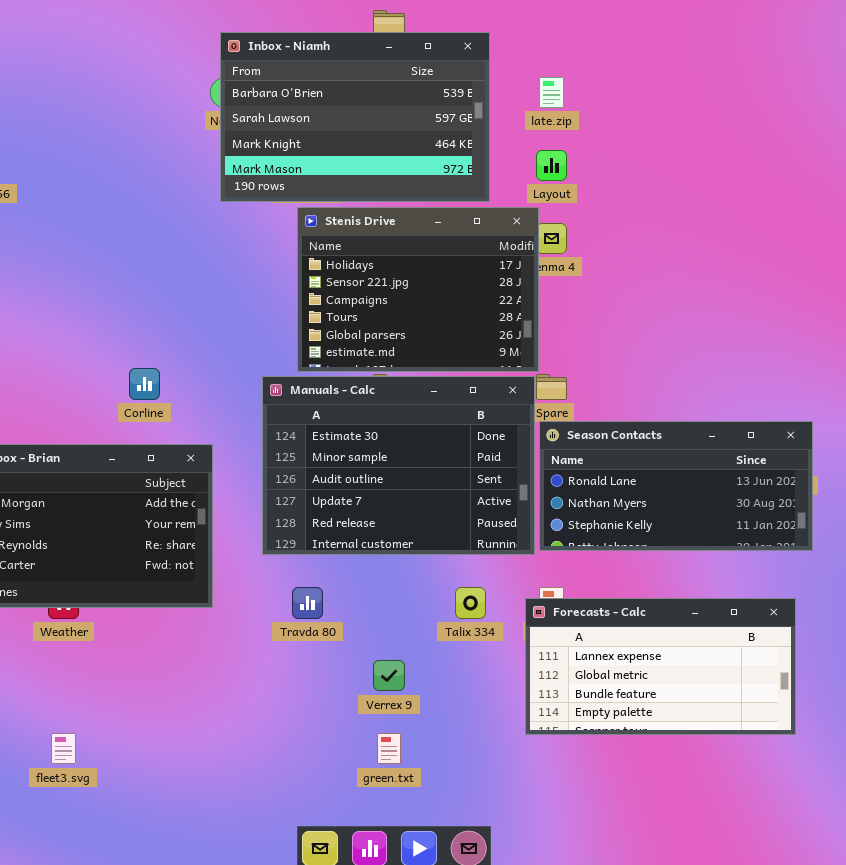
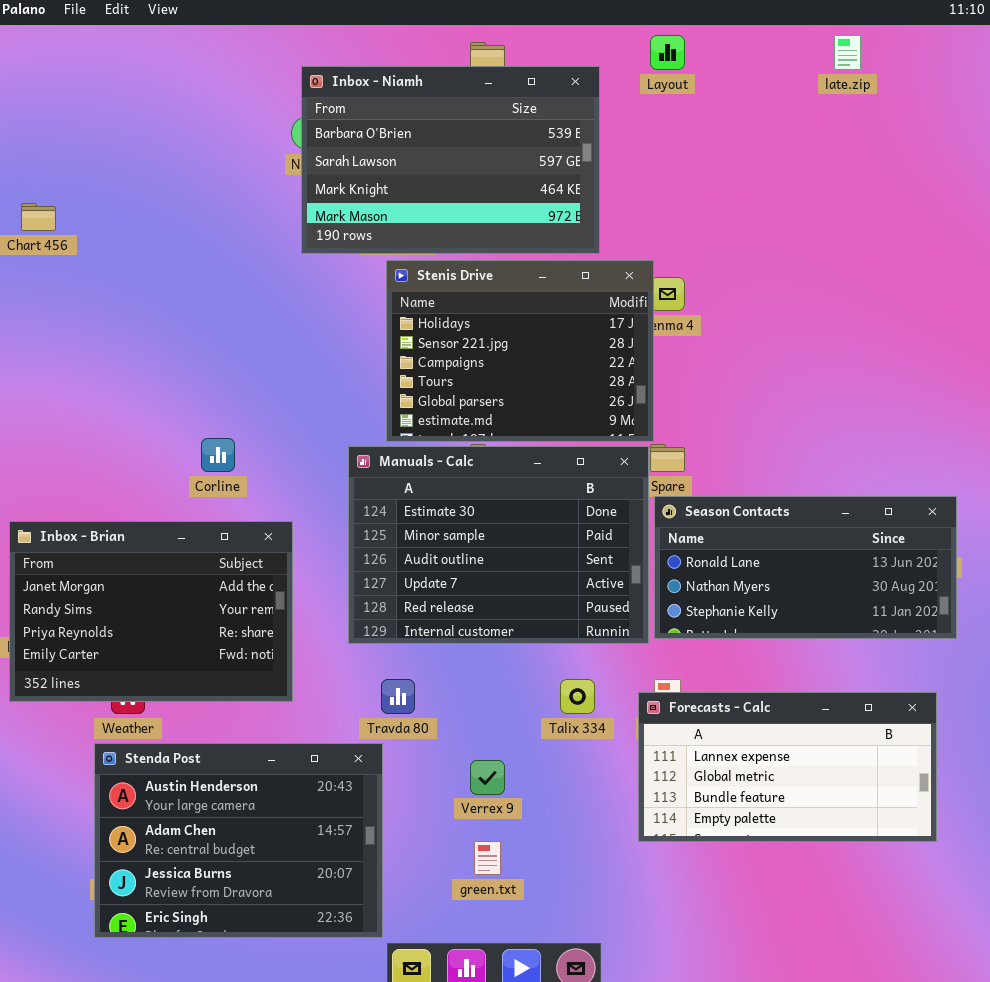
late.zip: [539,77,564,108] -> [834,35,861,70], moved
Layout: [536,150,567,181] -> [650,35,685,70], moved
Stenda Post: none -> [94,743,383,938], opened

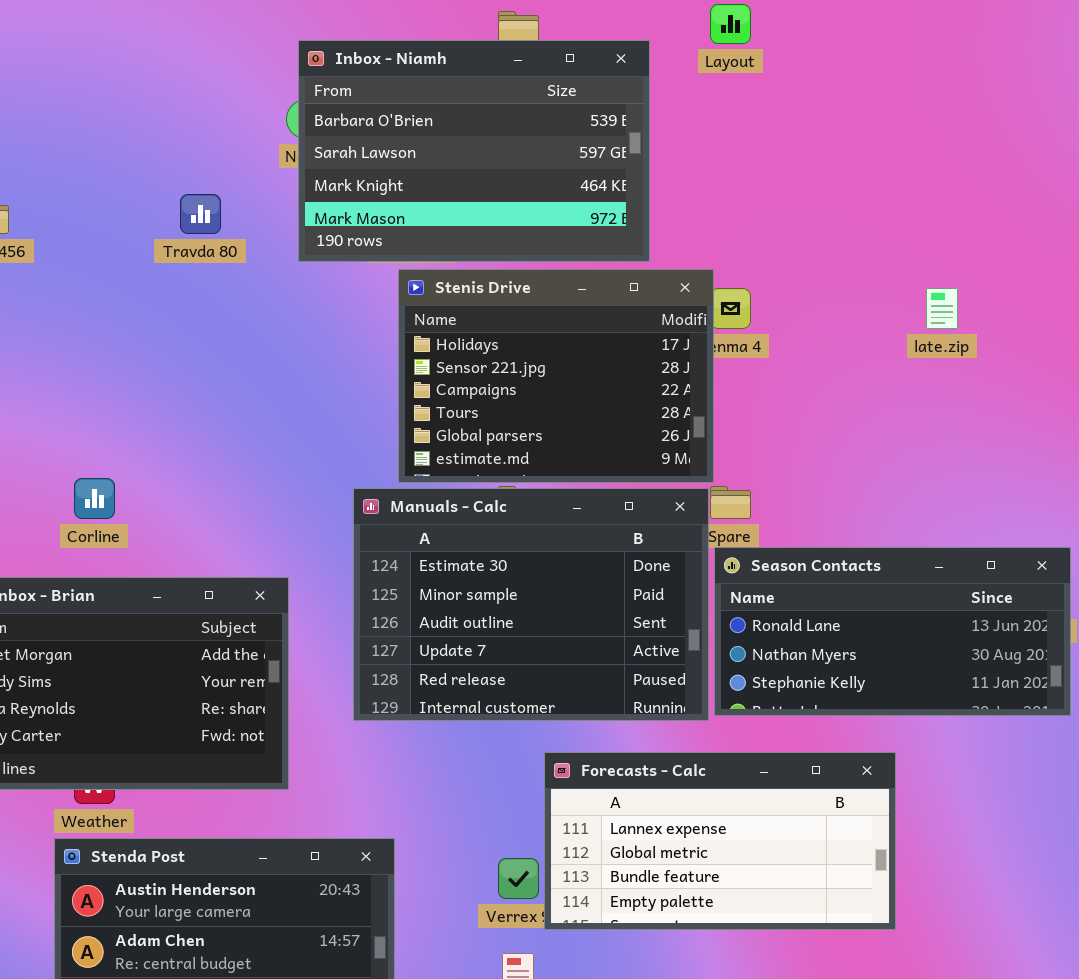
late.zip: [834,35,861,70] -> [926,288,958,329], moved
Corline: [201,438,235,472] -> [74,478,115,519], moved
Travda 80: [381,679,415,714] -> [180,194,221,234], moved
Forecasts - Calc: [638,692,937,842] -> [544,752,896,930], moved

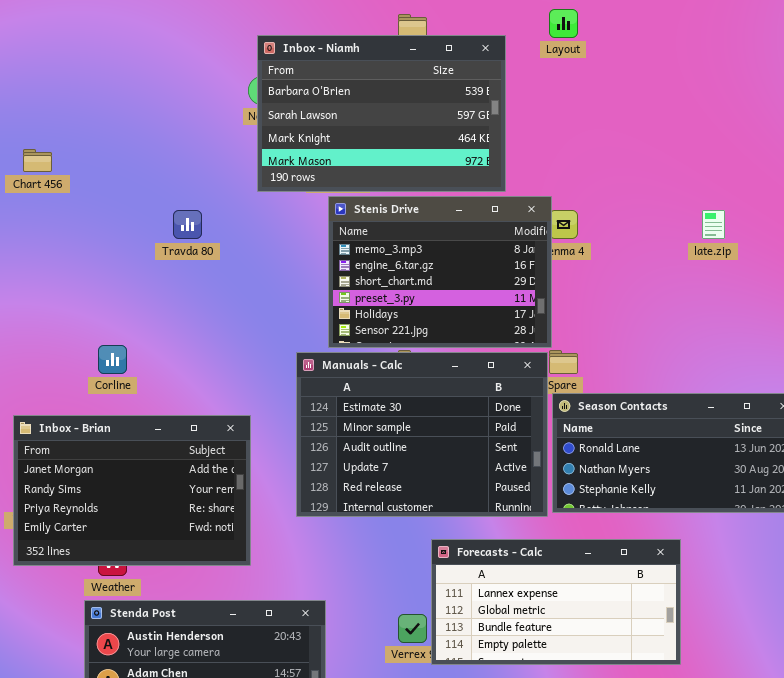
Travda 80: [180,194,221,234] -> [173,210,202,239], moved
Stenis Drive: [398,269,714,483] -> [328,196,552,348], scrolled up 4 rows

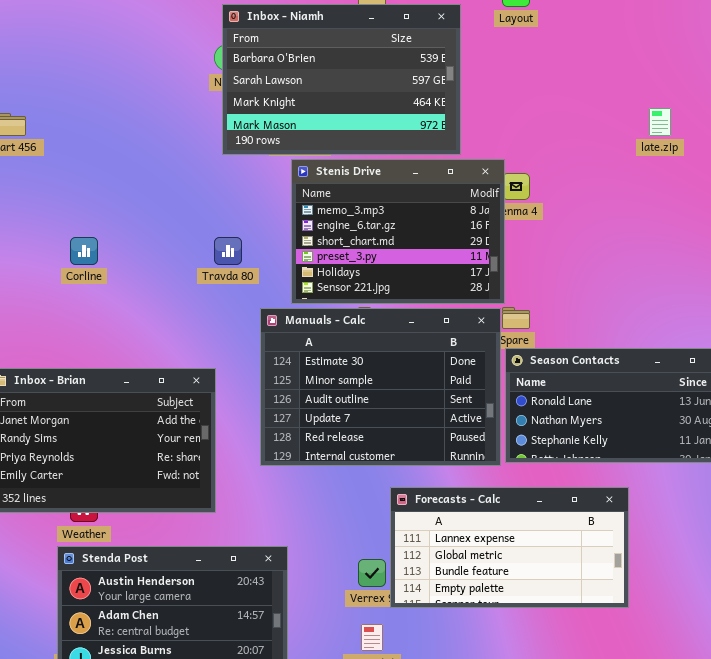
Travda 80: [173,210,202,239] -> [214,237,242,265], moved
late.zip: [702,210,725,239] -> [649,108,671,136], moved
Corline: [98,345,127,374] -> [70,237,98,265], moved

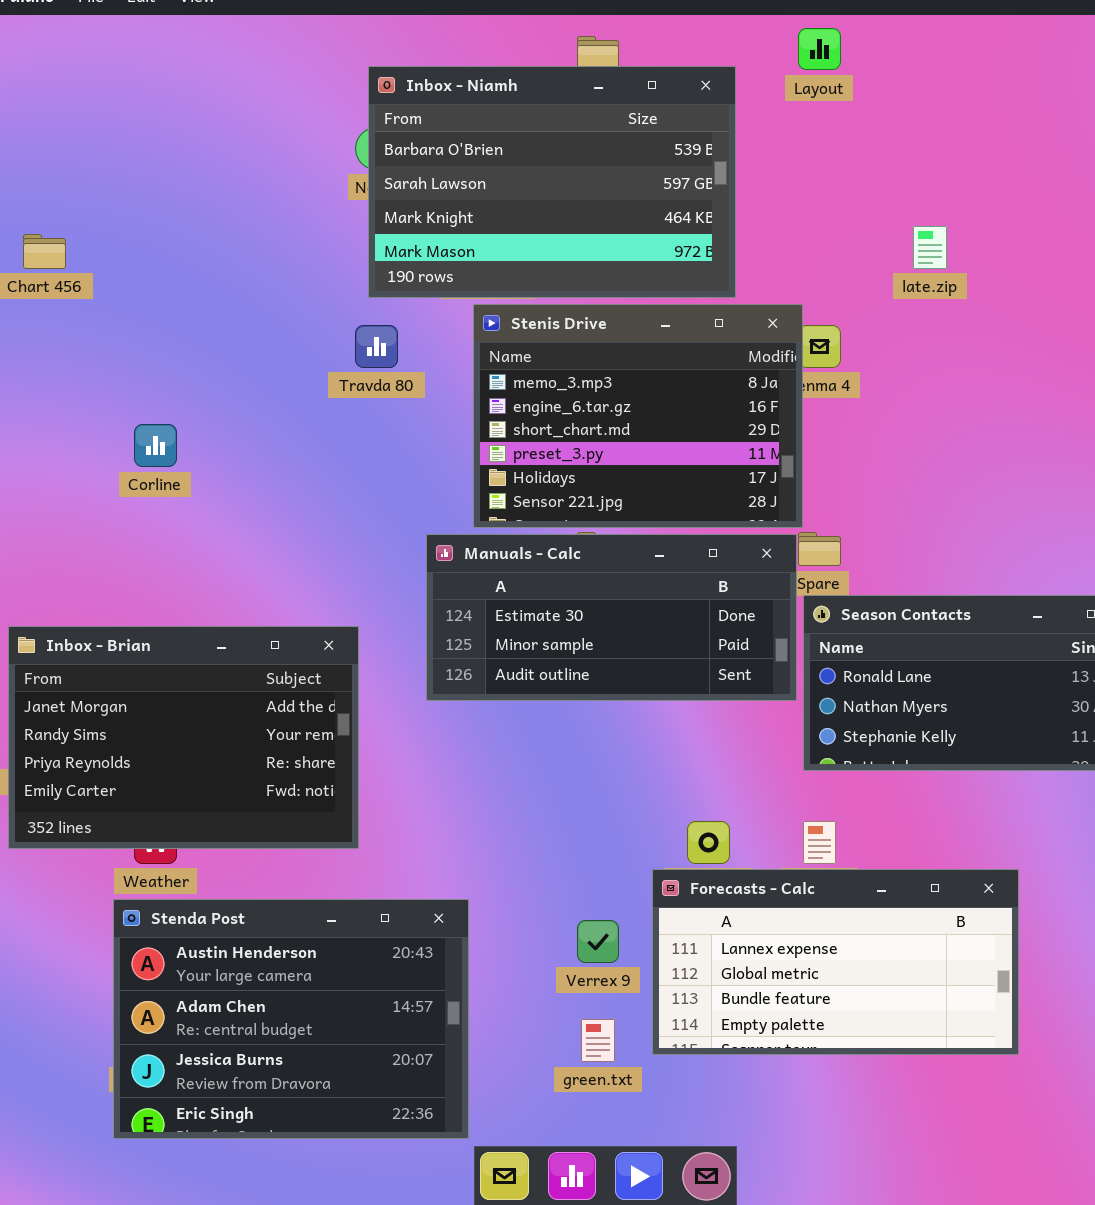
late.zip: [649,108,671,136] -> [913,226,947,269], moved
Travda 80: [214,237,242,265] -> [355,325,398,368], moved
Manuals - Calc: [260,308,501,466] -> [426,534,797,701], resized
Forecasts - Calc: [390,487,629,608] -> [652,869,1019,1055], moved

